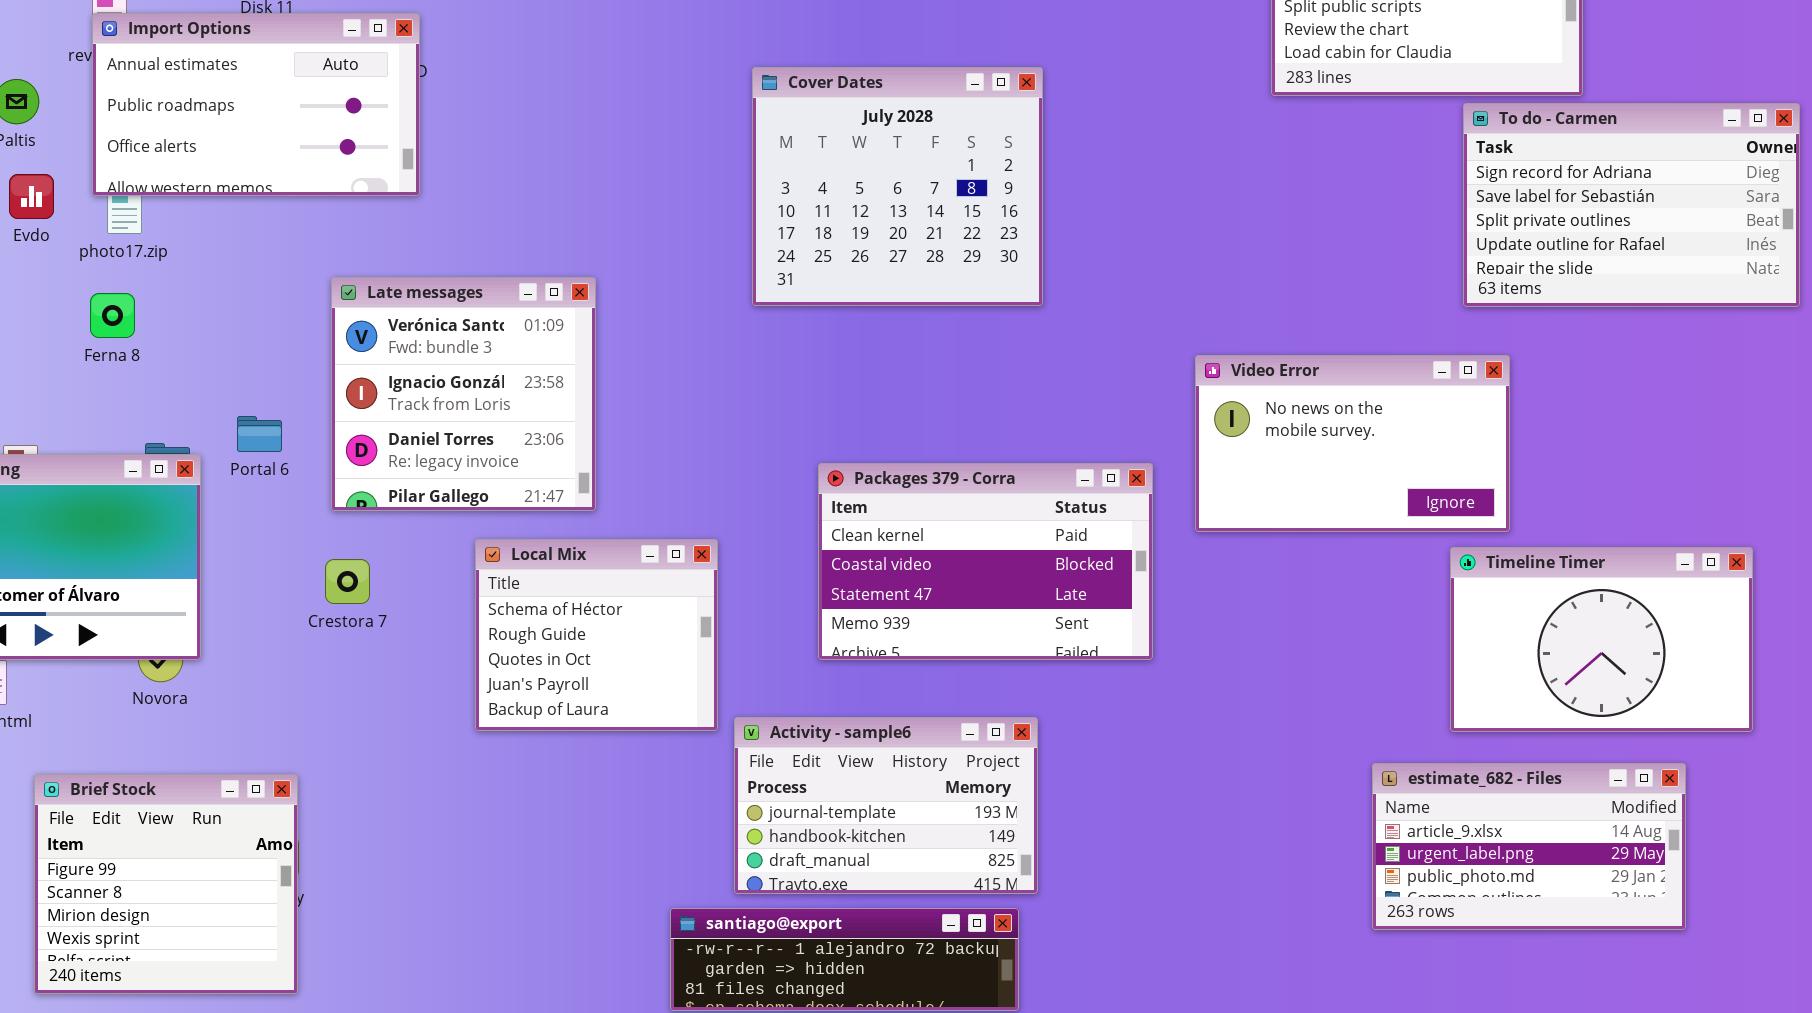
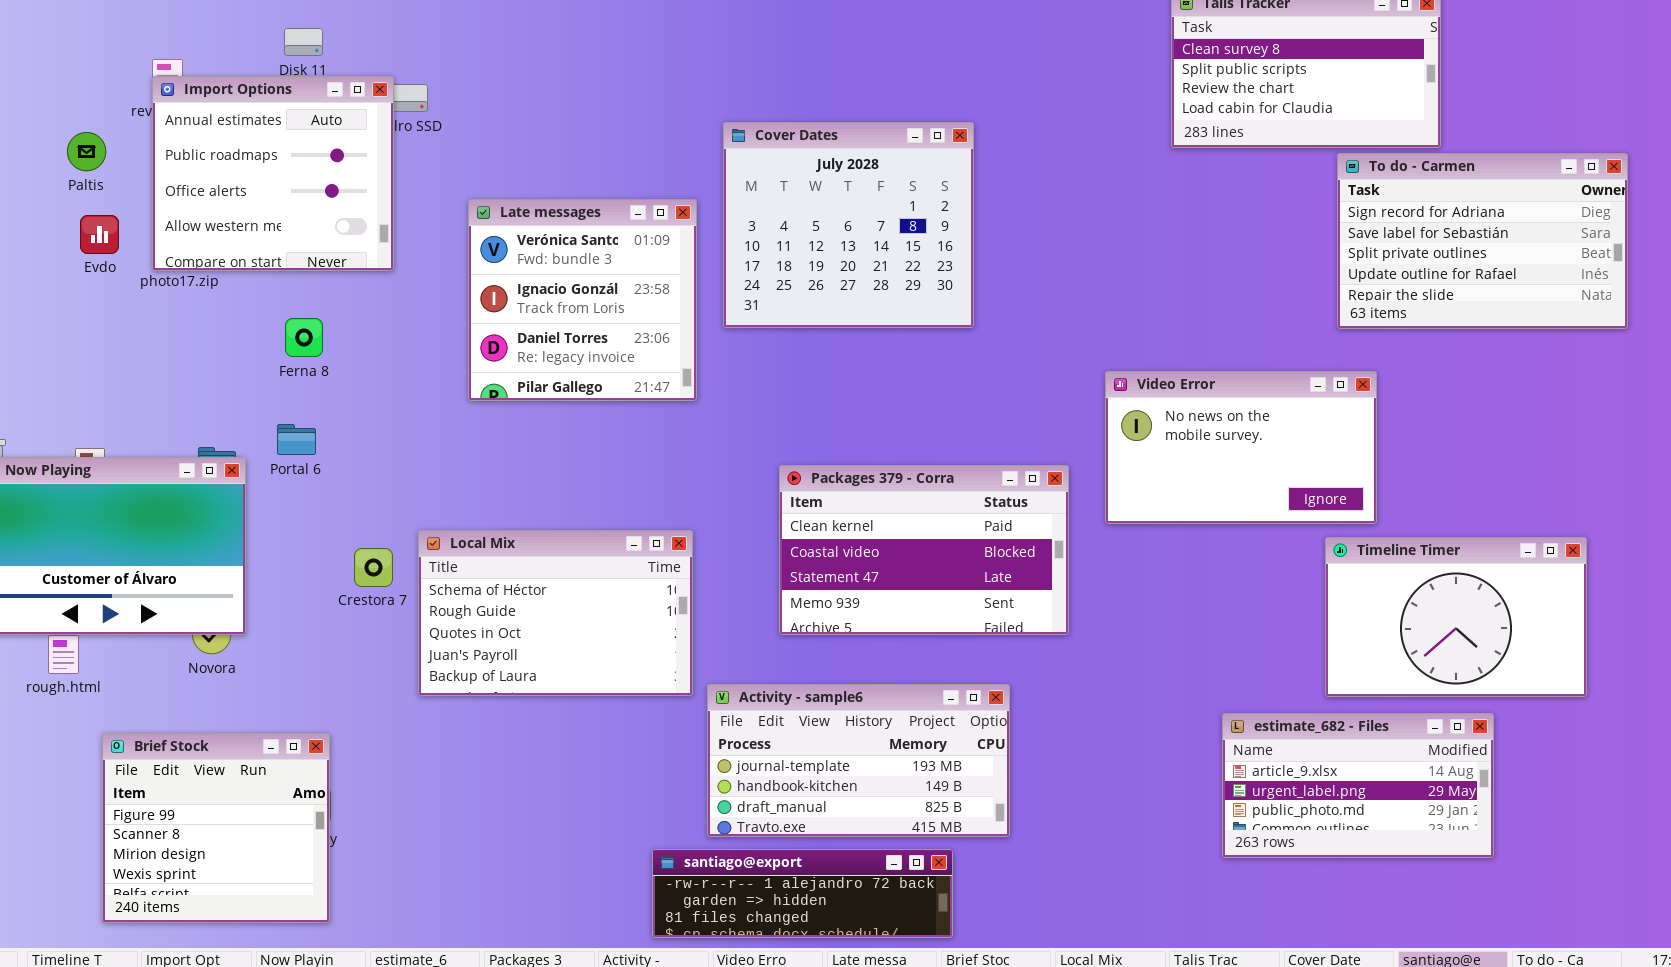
Import Options: [92,13,420,196] -> [152,76,394,271], resized
Late messages: [331,277,596,511] -> [468,199,697,401], moved
Ferna 8: [90,293,135,338] -> [285,318,323,357], moved
Local Mix: [475,539,718,731] -> [418,530,693,696], resized
Activity - sample6: [734,717,1038,894] -> [707,684,1010,837], resized
estimate_682 - Files: [1372,763,1686,930] -> [1222,713,1494,858], moved

